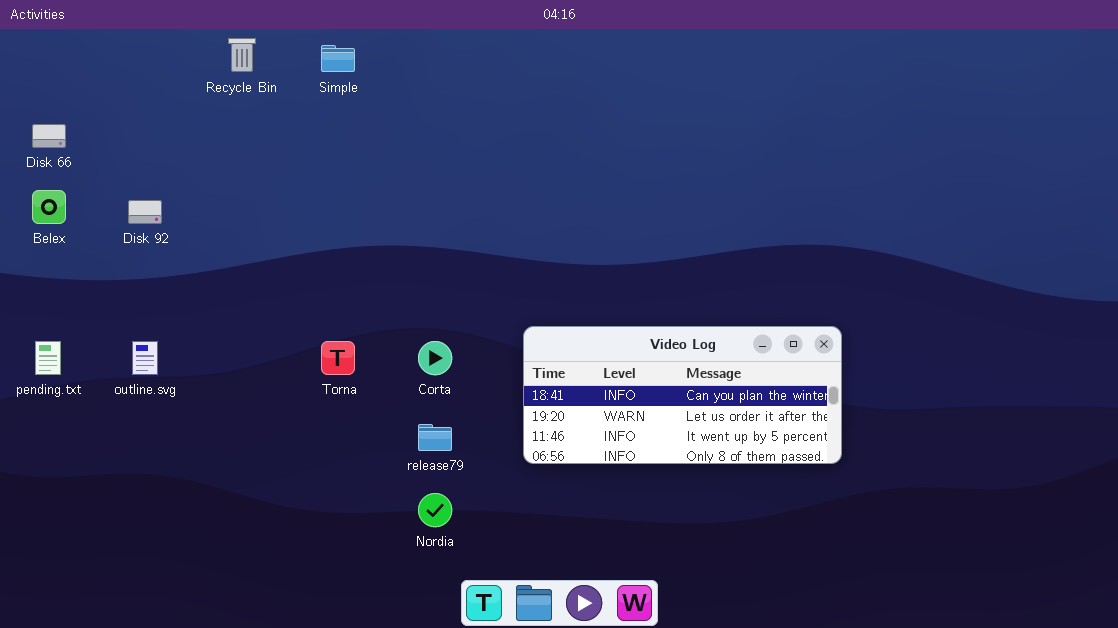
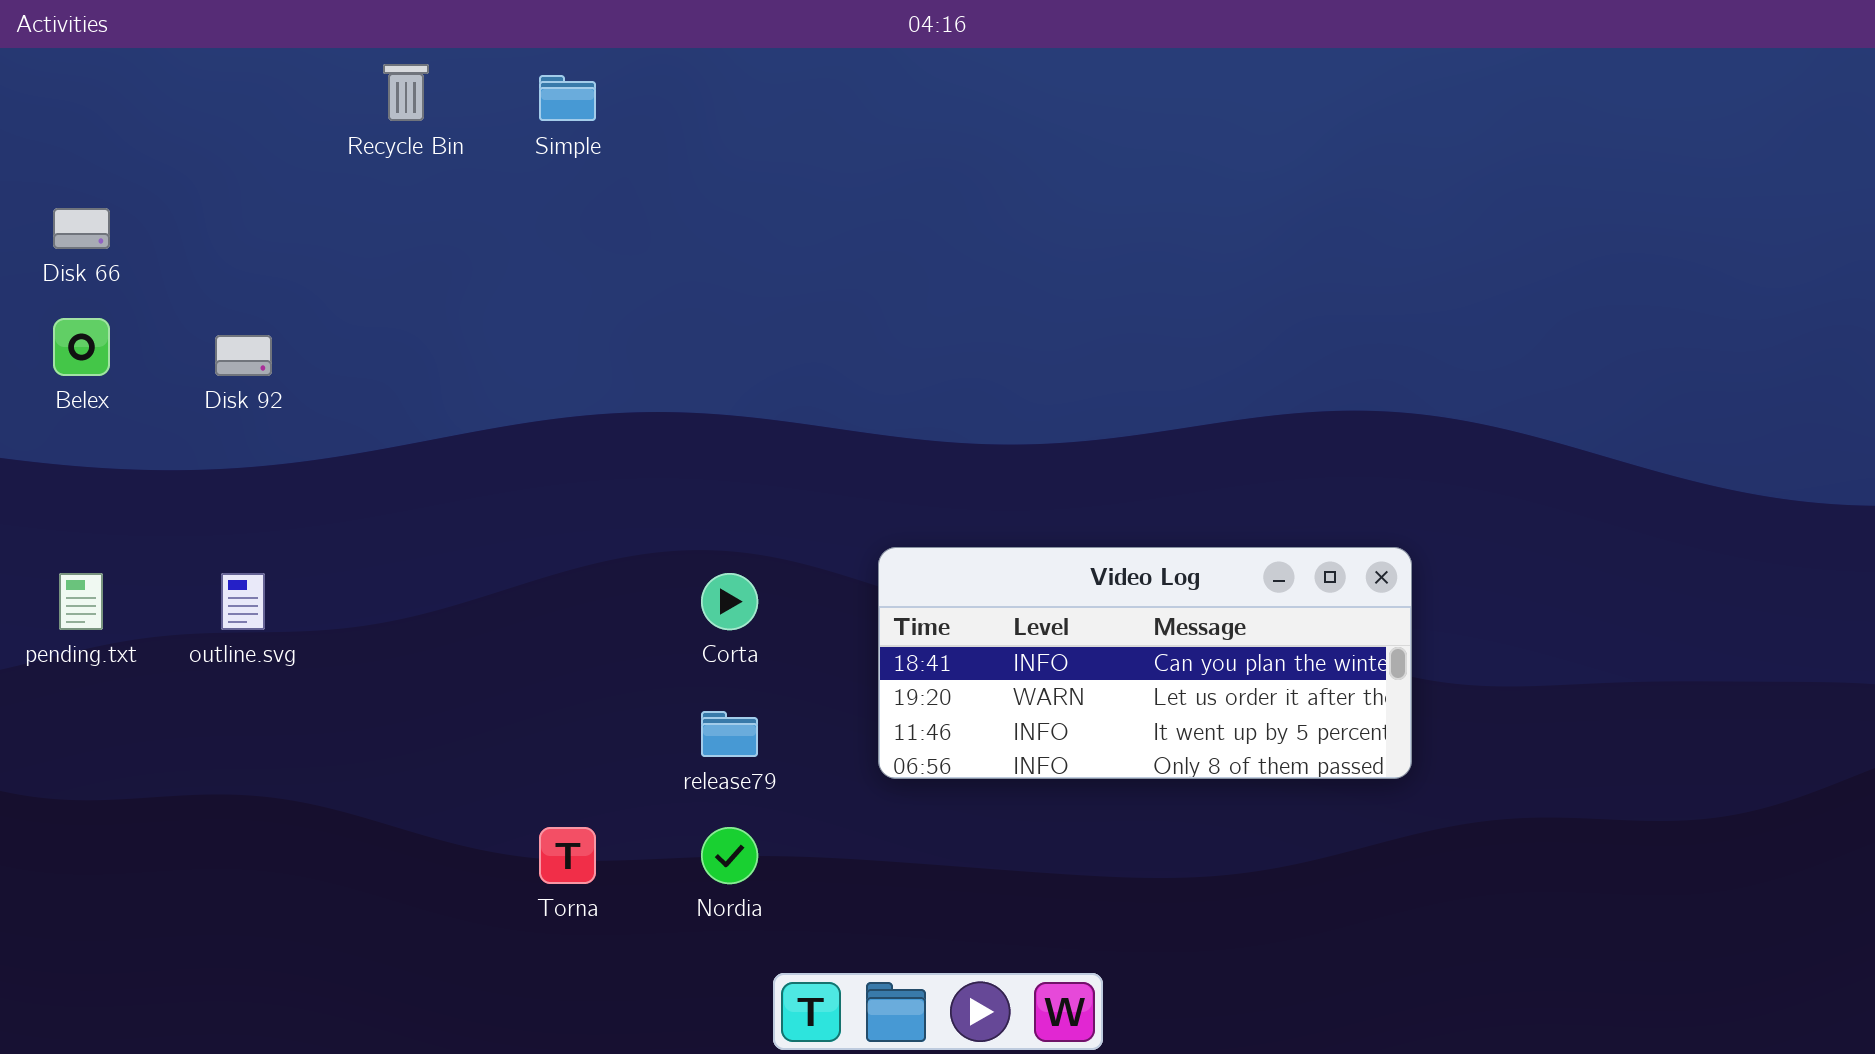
Torna: [321,341,355,375] -> [539,827,596,884], moved

